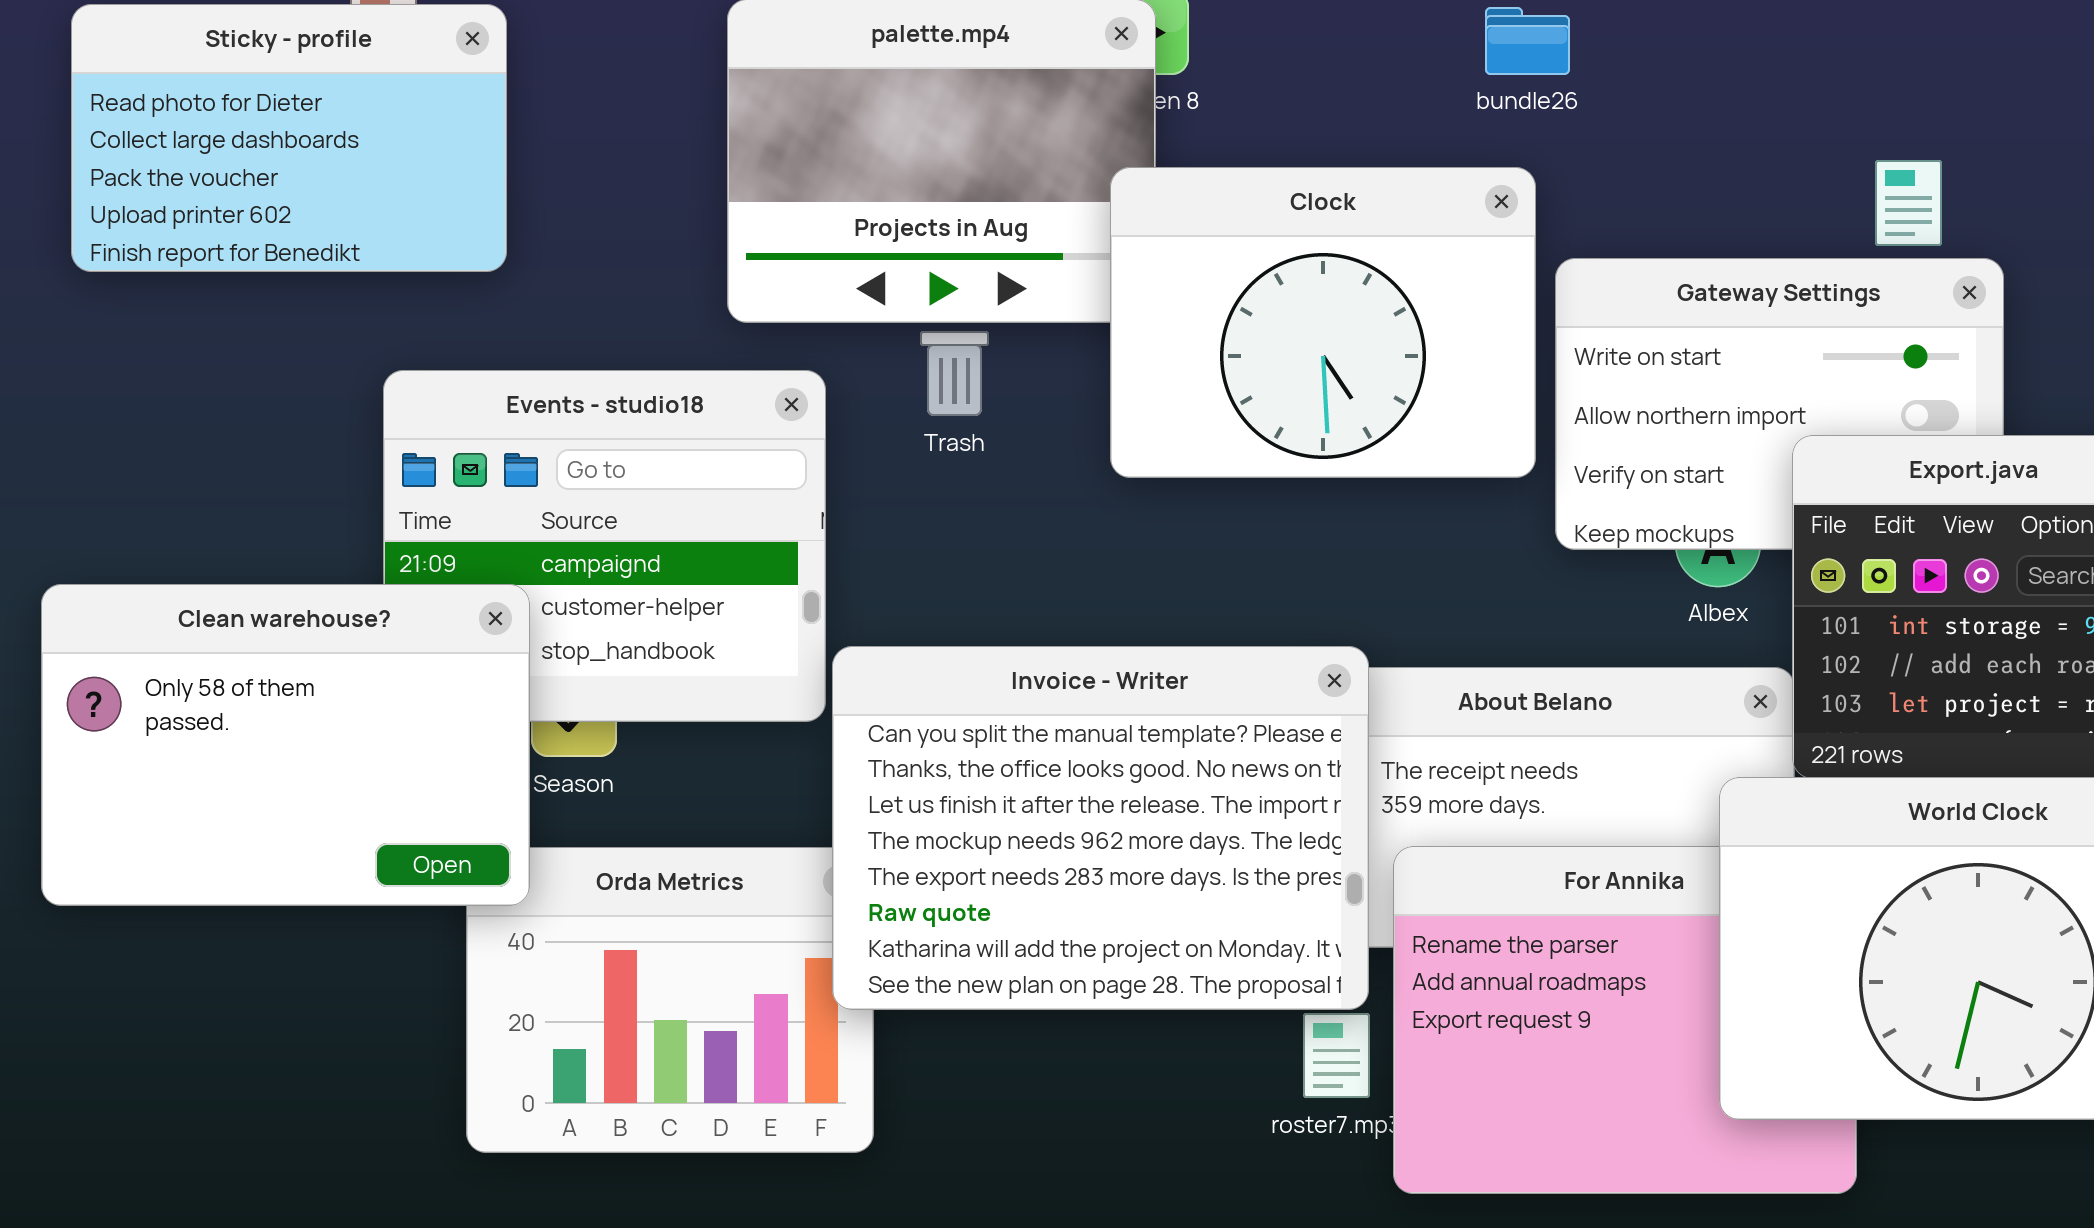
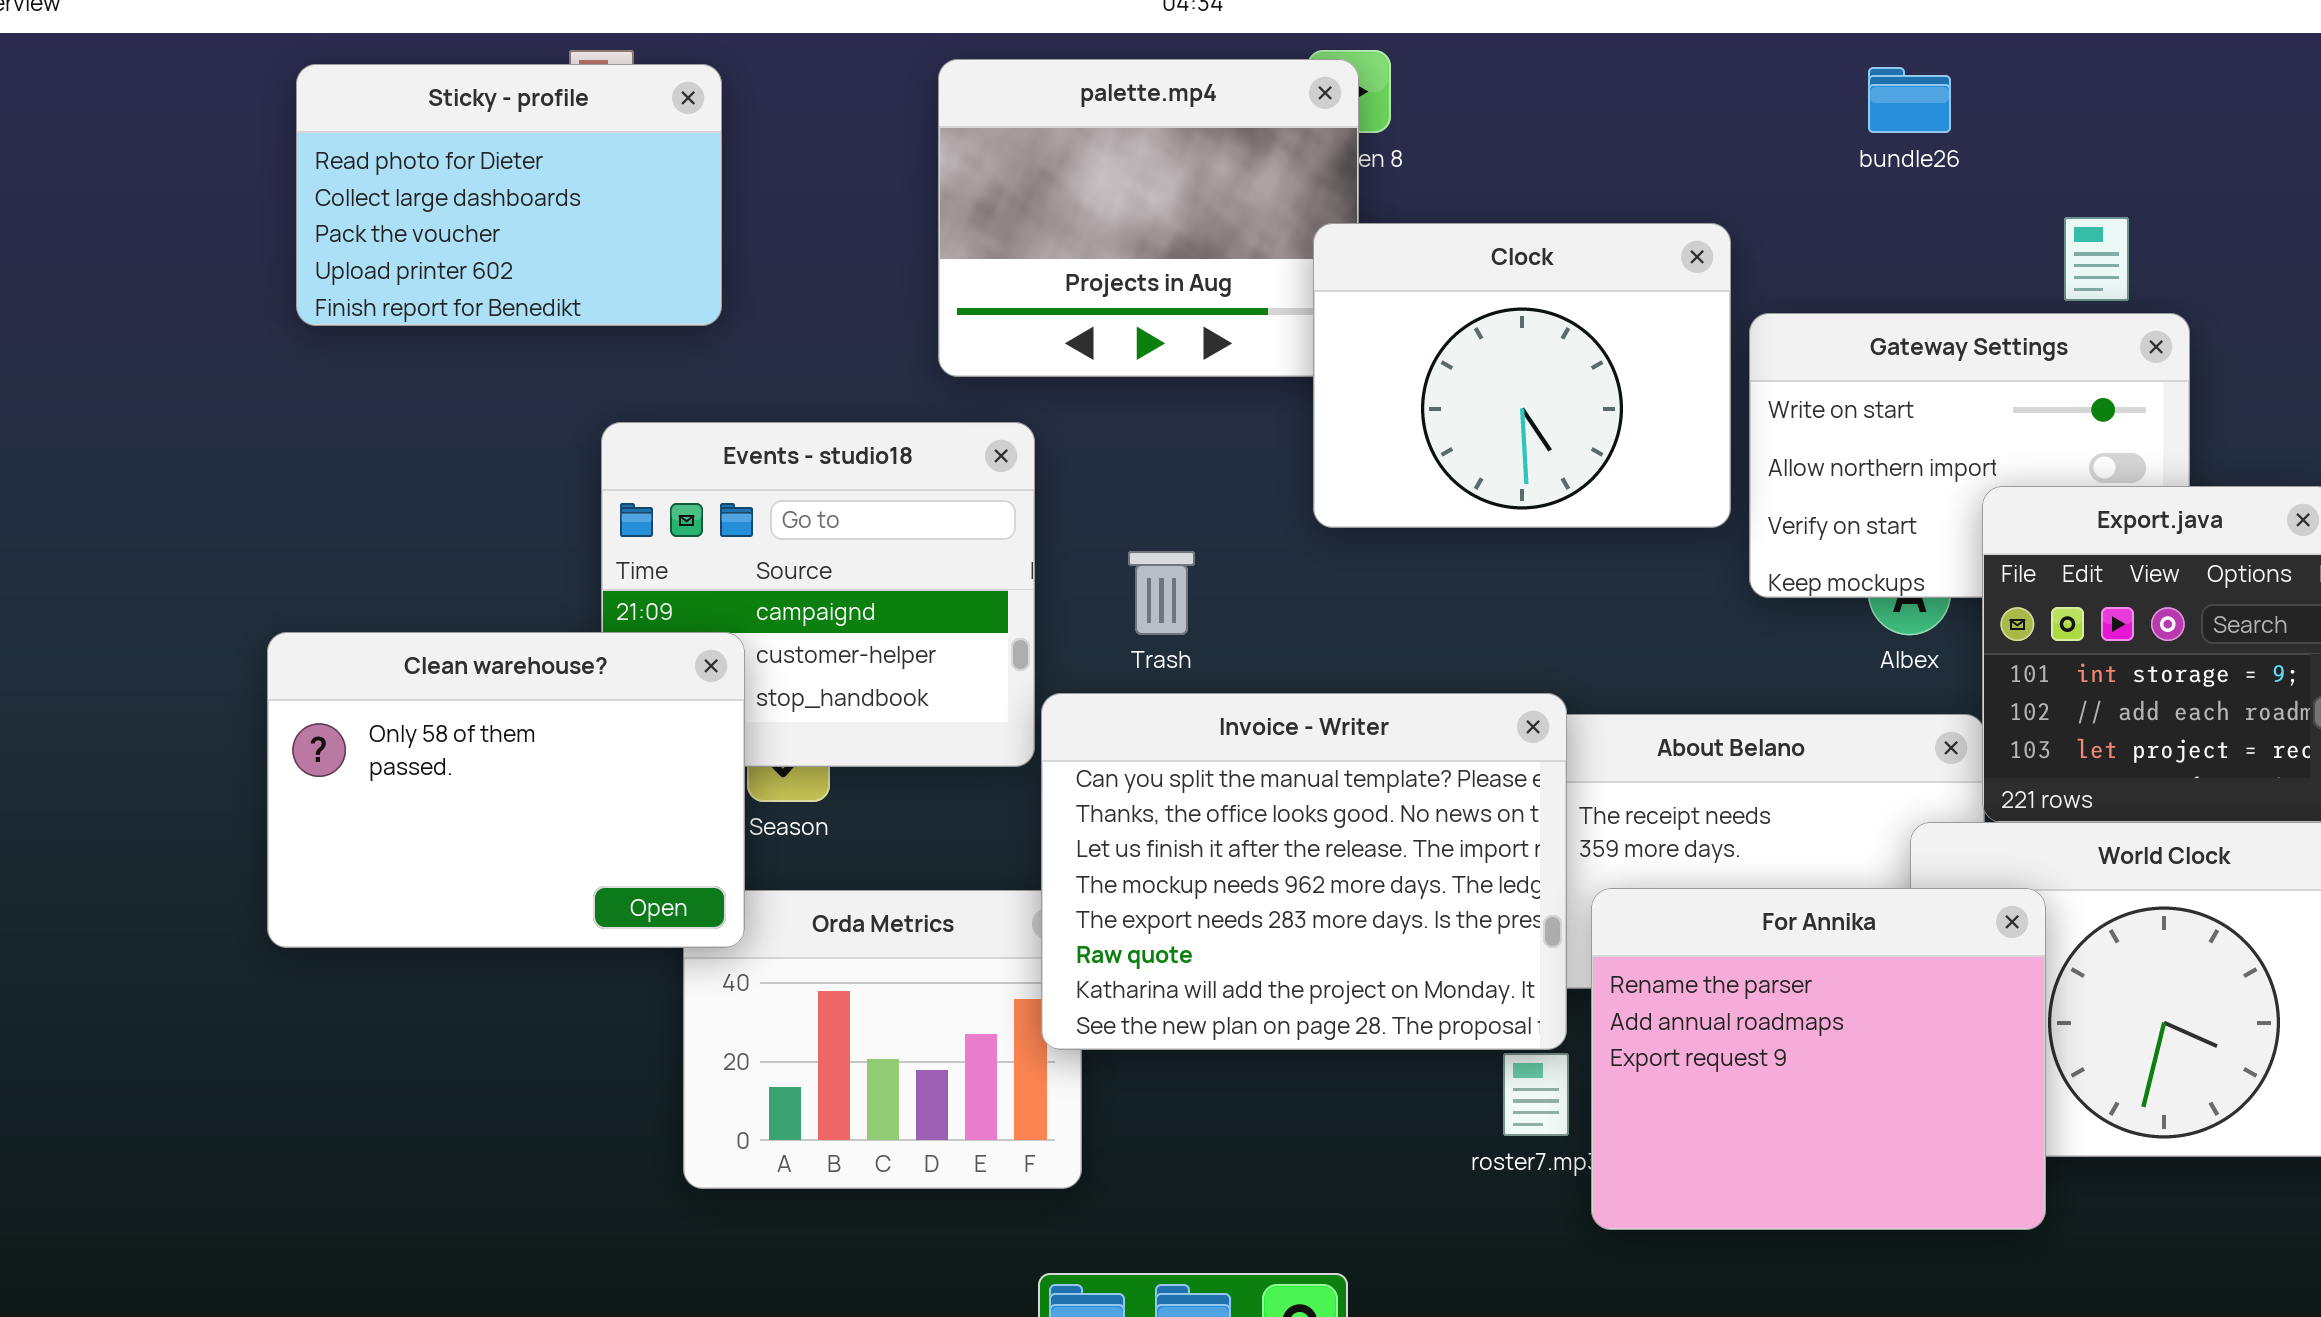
bundle26: [1485,7,1570,75] -> [1868,67,1951,133], moved
Trash: [920,331,989,416] -> [1128,551,1195,635], moved
For Annika: [1393,846,1857,1194] -> [1591,888,2046,1230], raised

